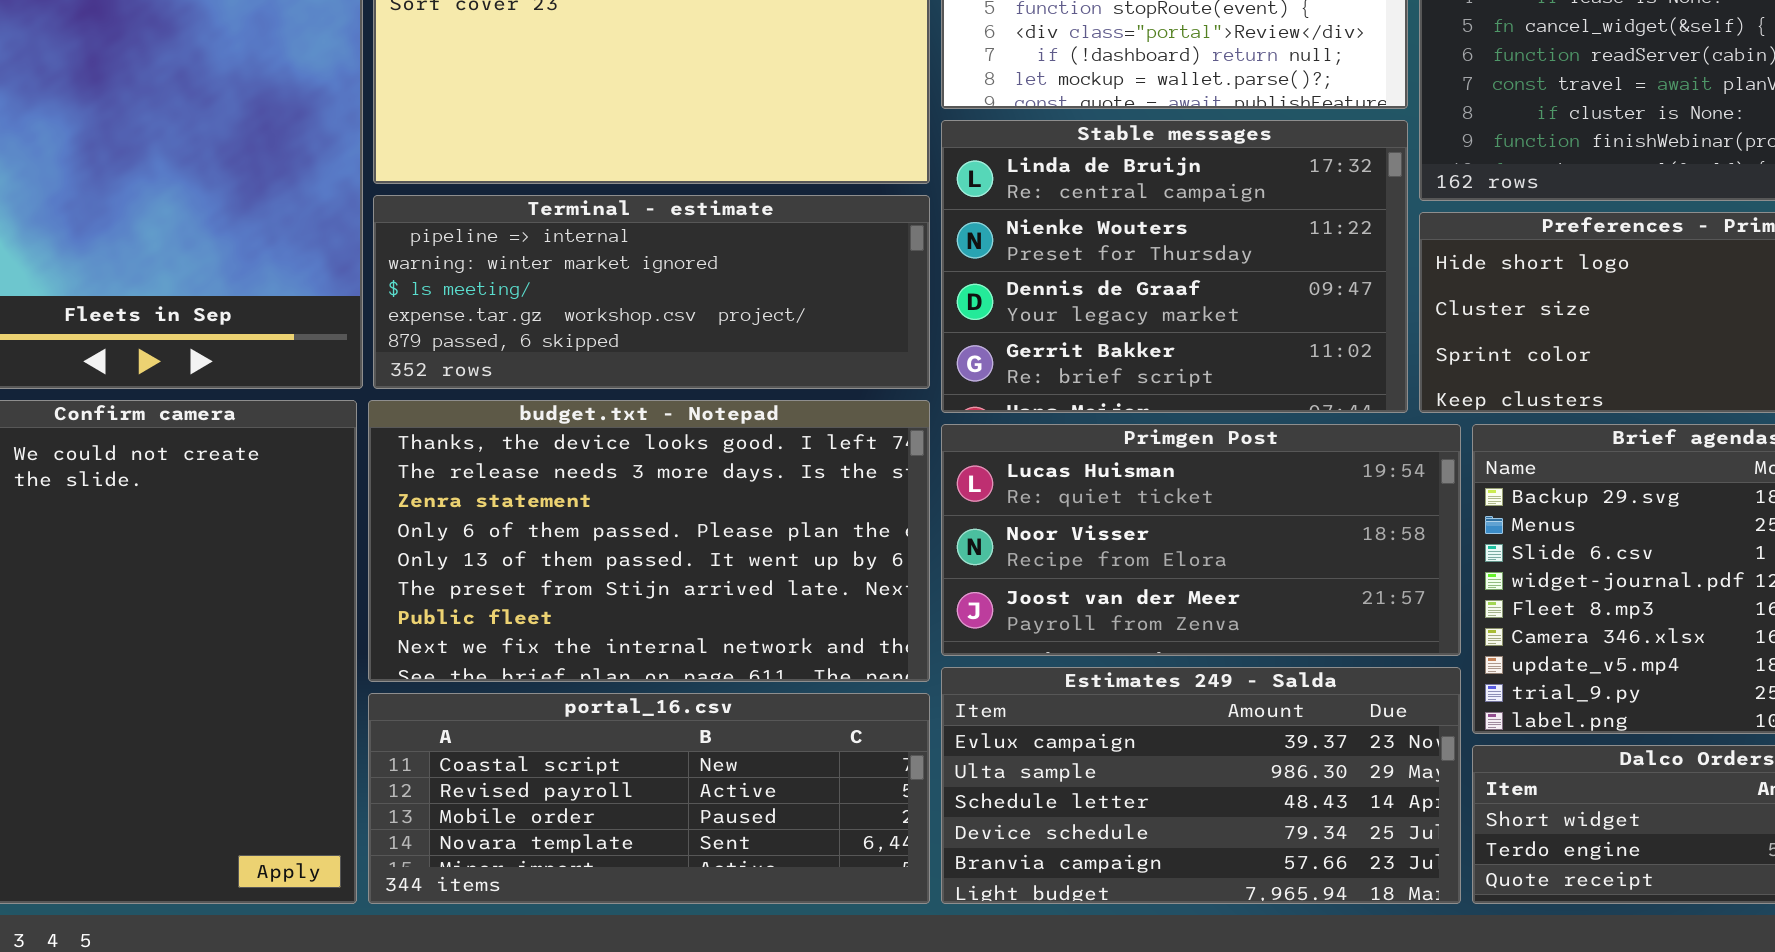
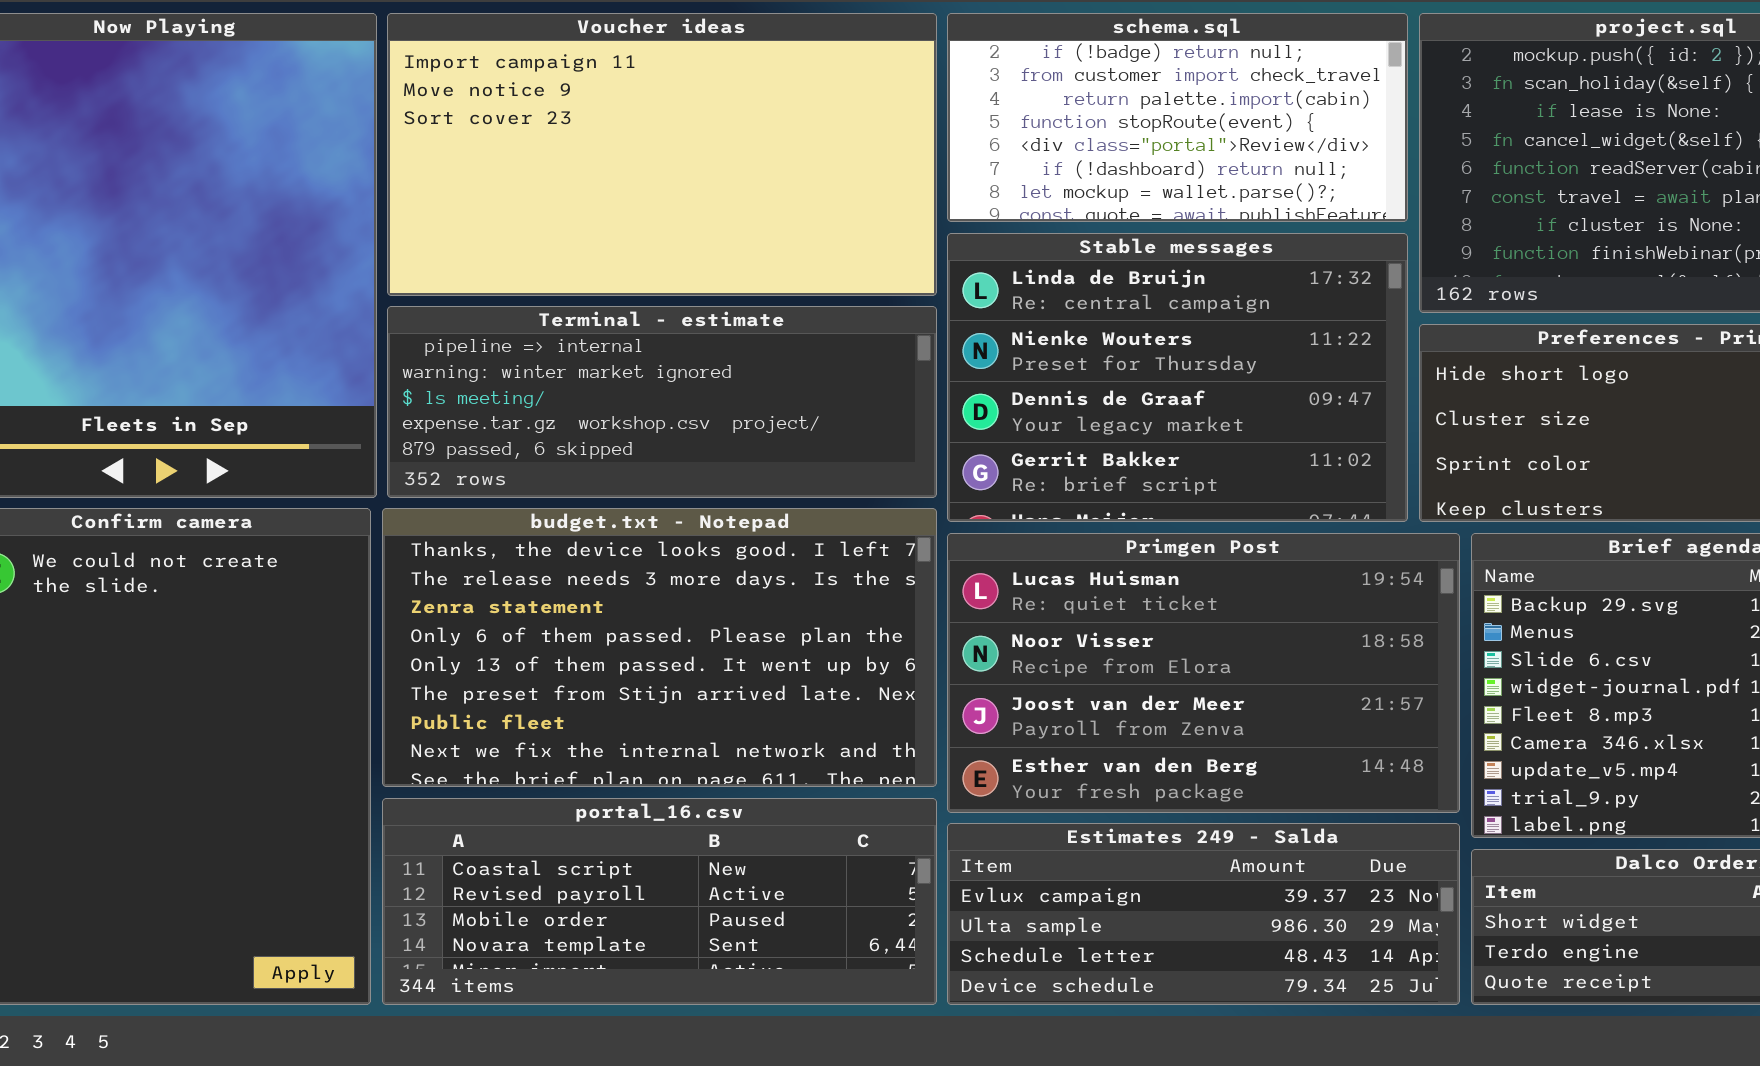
Primgen Post: [941,424,1461,656] -> [947,533,1460,813], resized
Estimates 249 - Salda: [941,667,1461,904] -> [947,823,1460,1005], resized

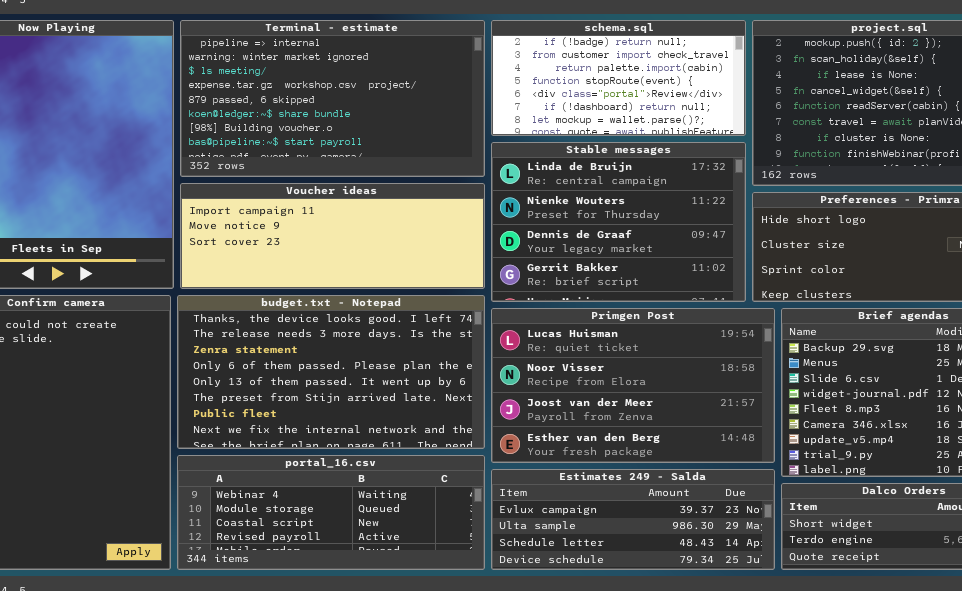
Voucher ideas: [387,13,937,296] -> [180,183,485,289], moved, resized
Terminal - estimate: [387,306,937,498] -> [180,20,485,177], moved, resized
portal_16.csv: [382,798,937,1005] -> [177,455,485,570], scrolled up 2 rows

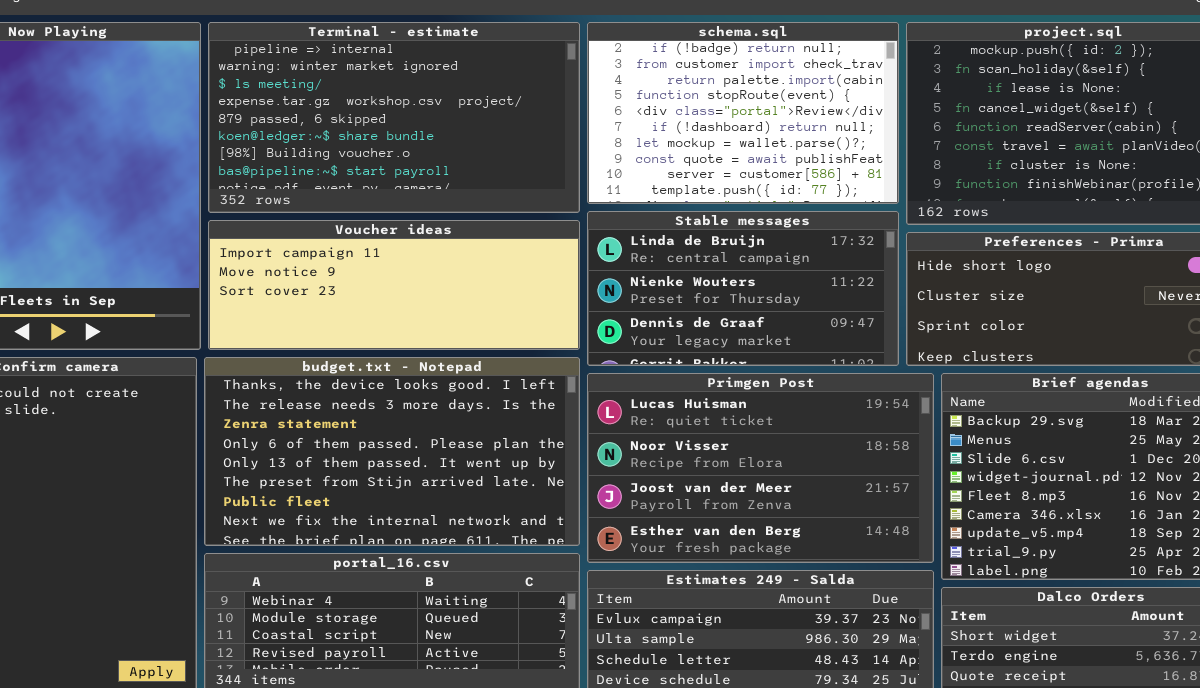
schema.sql: [491,20,746,136] -> [587,22,899,204], resized
Stable messages: [491,142,746,302] -> [587,211,899,366], resized

